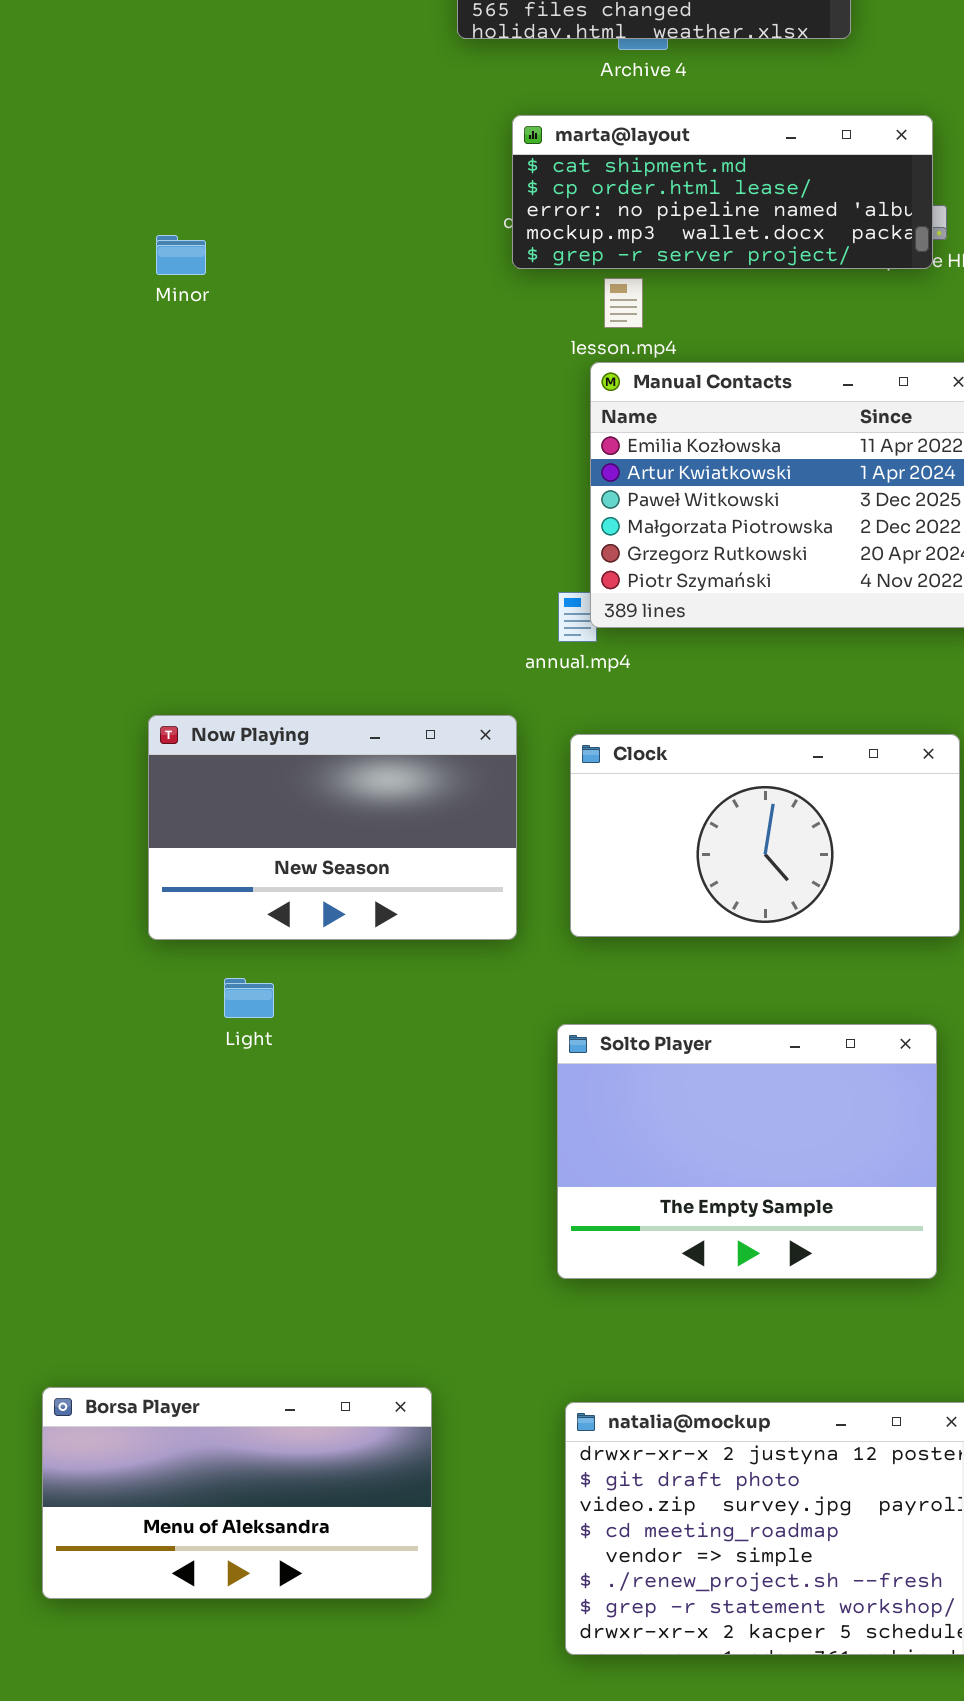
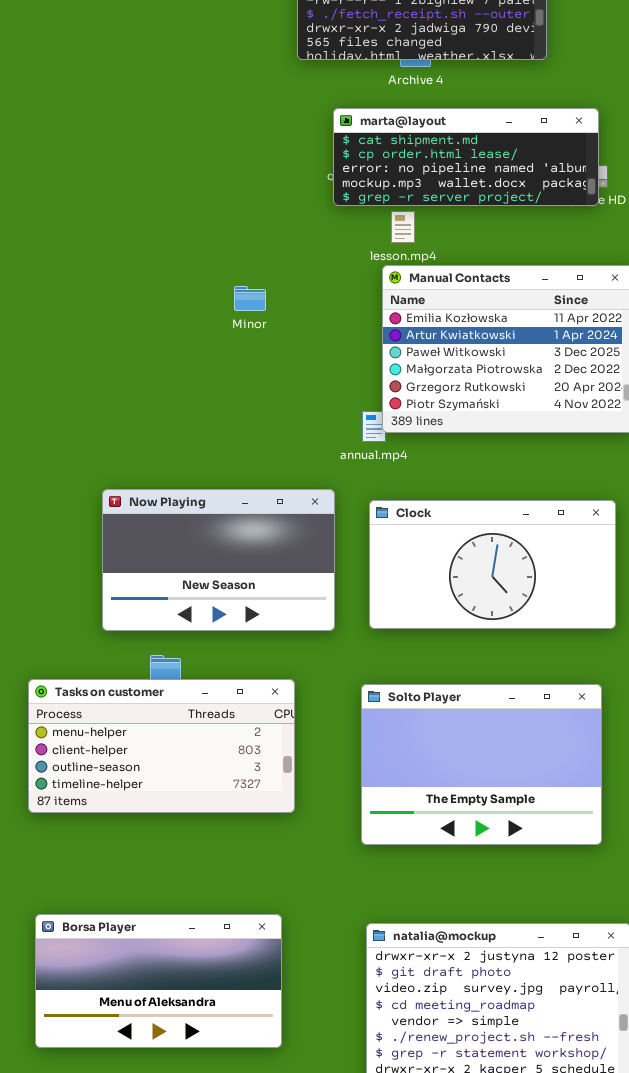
Minor: [156,235,206,275] -> [234,286,266,311], moved
Tasks on customer: none -> [28,679,295,813], opened

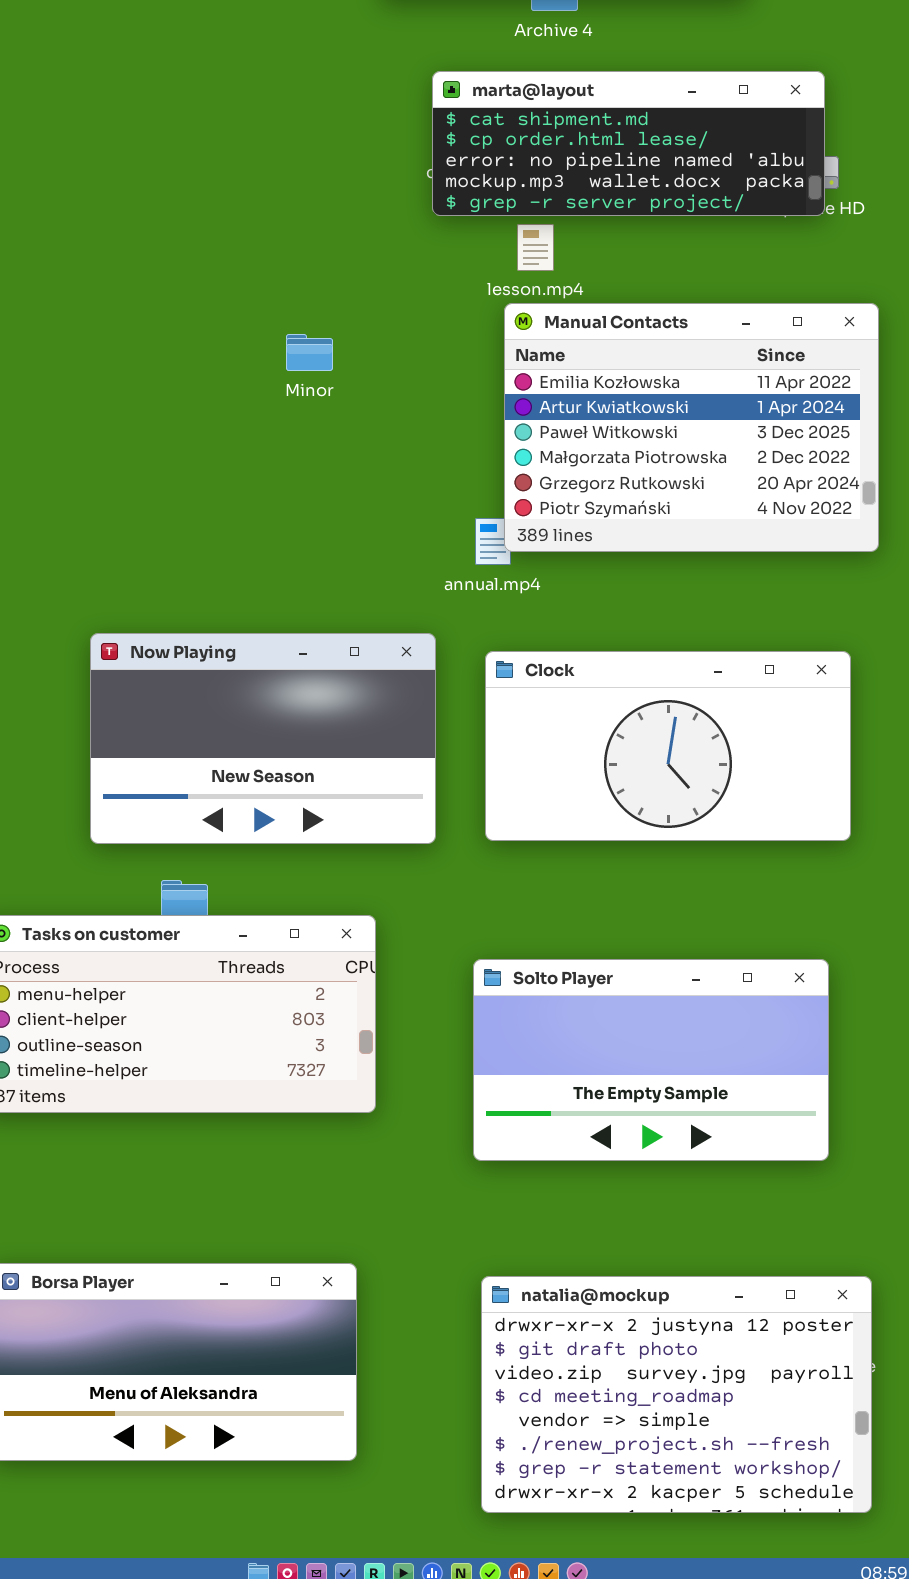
Solto Player: [361,684,602,845] -> [473,959,829,1161], resized

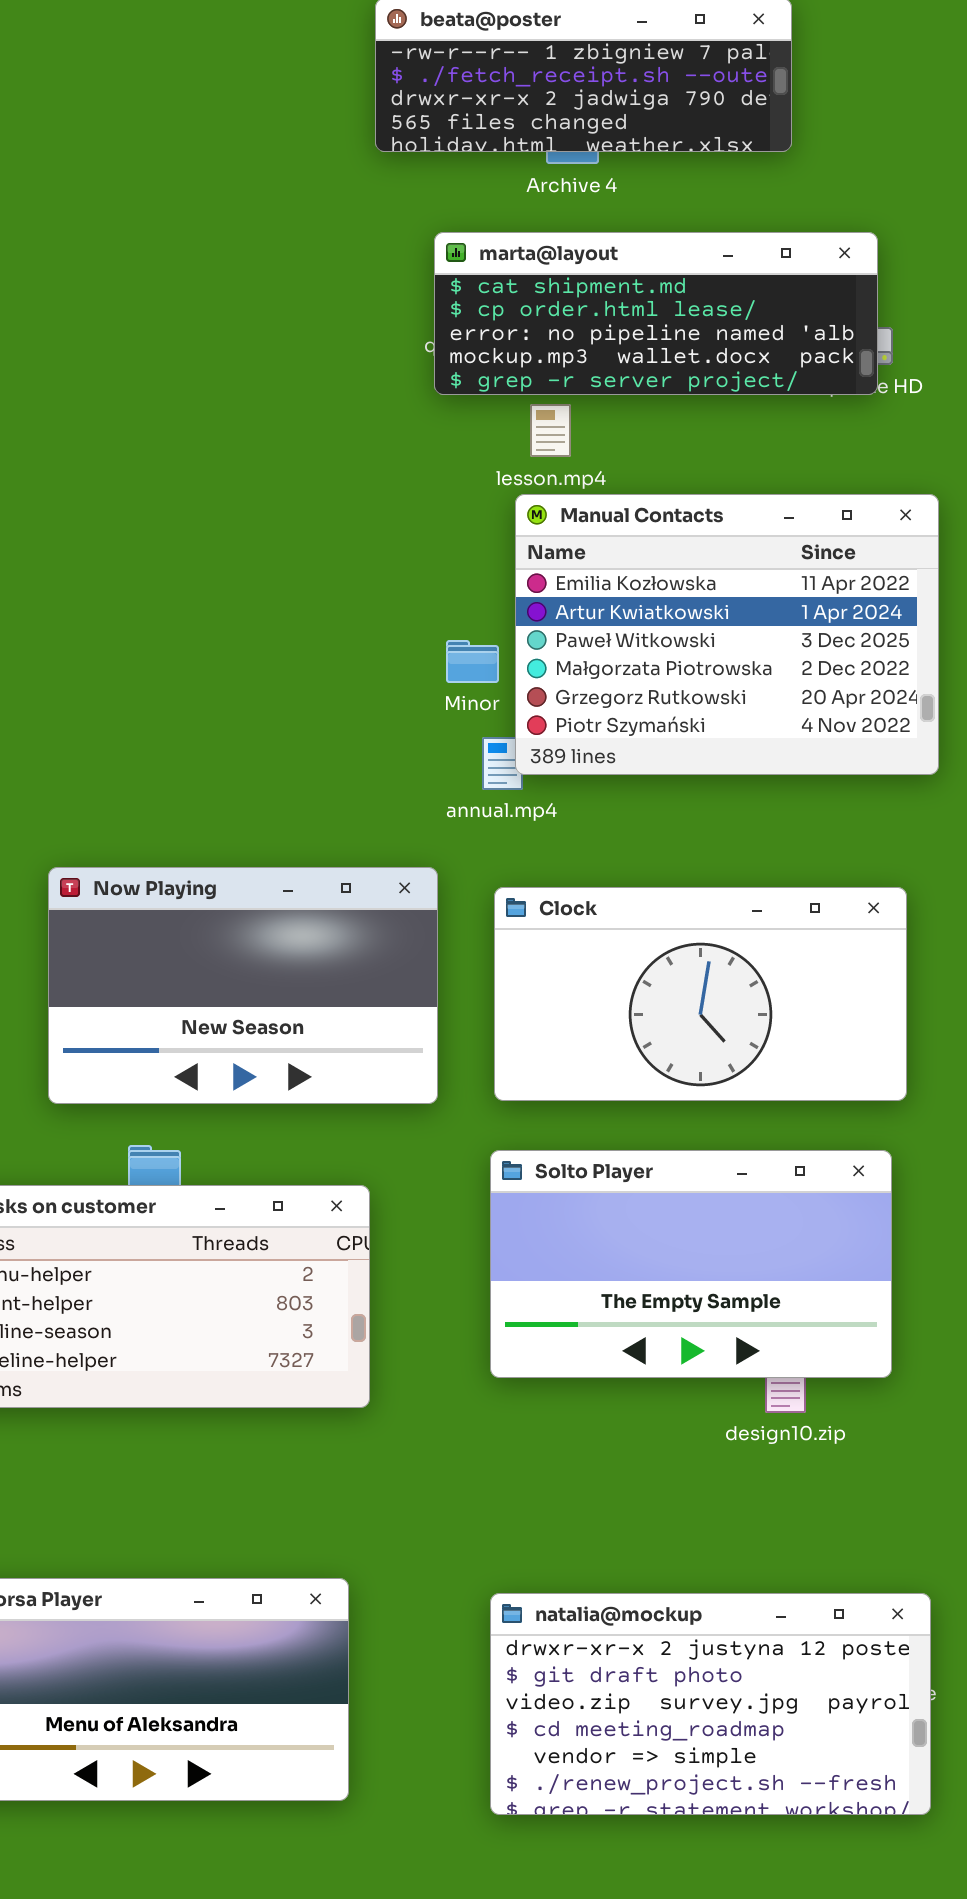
Minor: [286,334,333,371] -> [446,640,499,683], moved
Solto Player: [473,959,829,1161] -> [490,1150,892,1378], moved
natalia@mockup: [481,1276,872,1513] -> [490,1593,931,1815], resized

